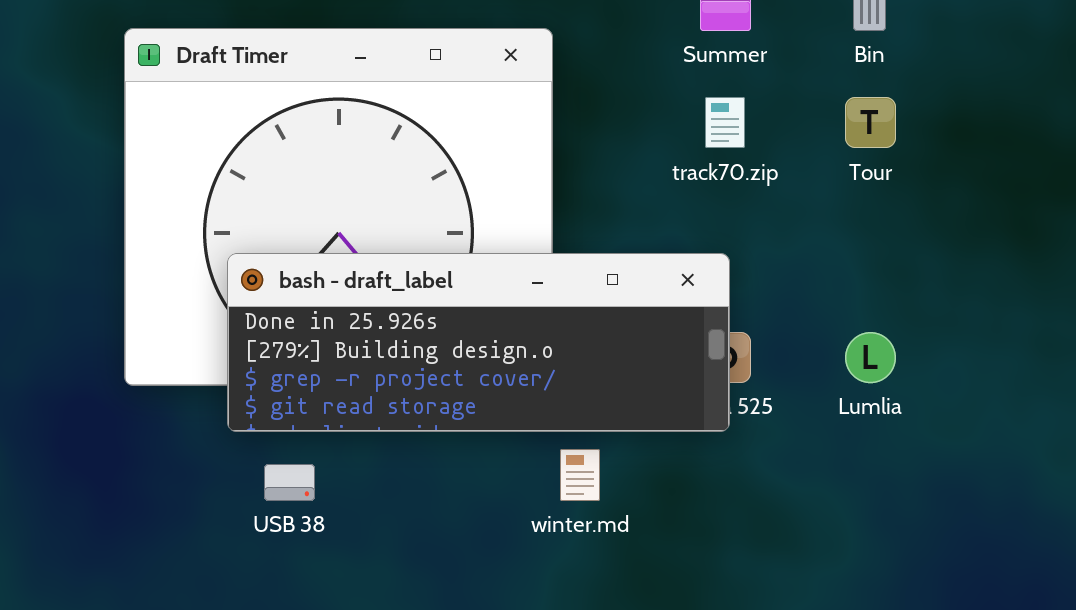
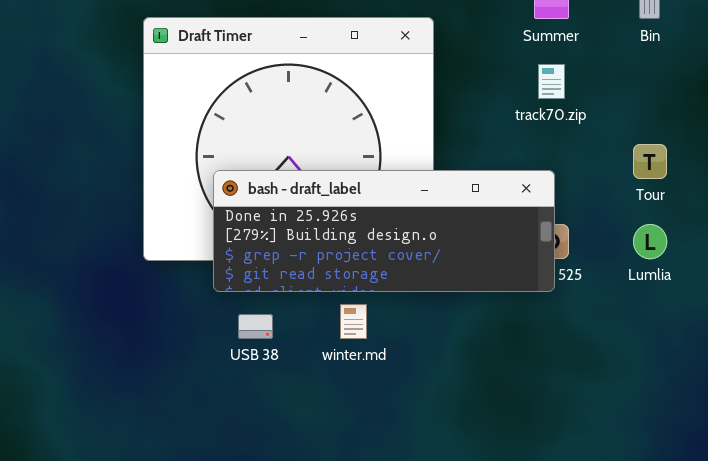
Tour: [845,97,896,148] -> [633,144,667,179], moved
winter.md: [560,449,600,501] -> [340,304,367,339], moved

